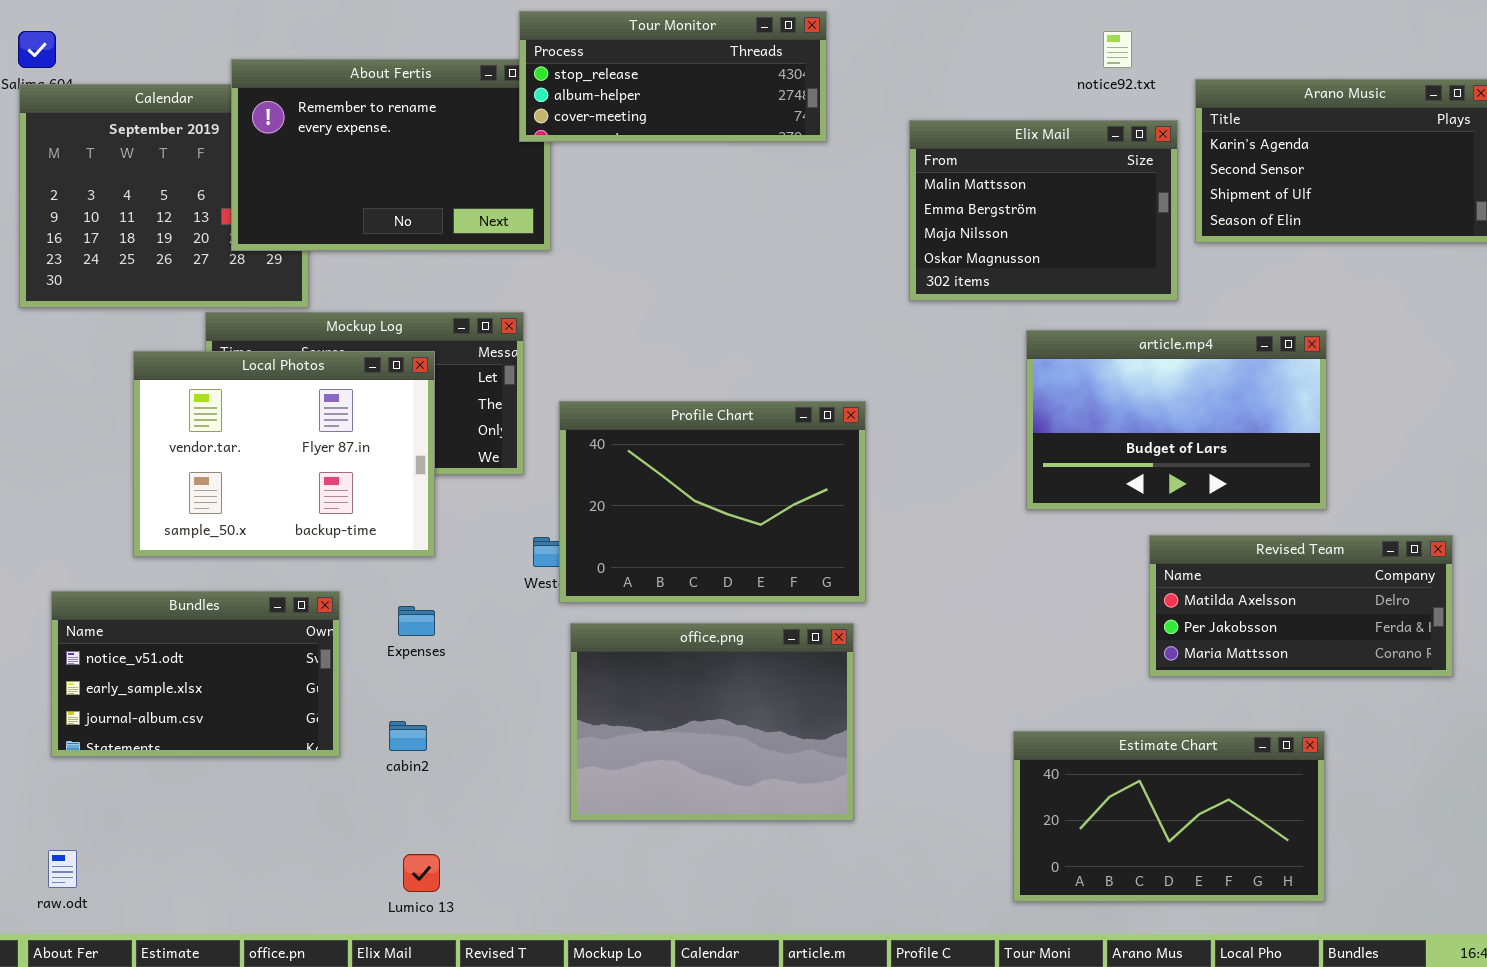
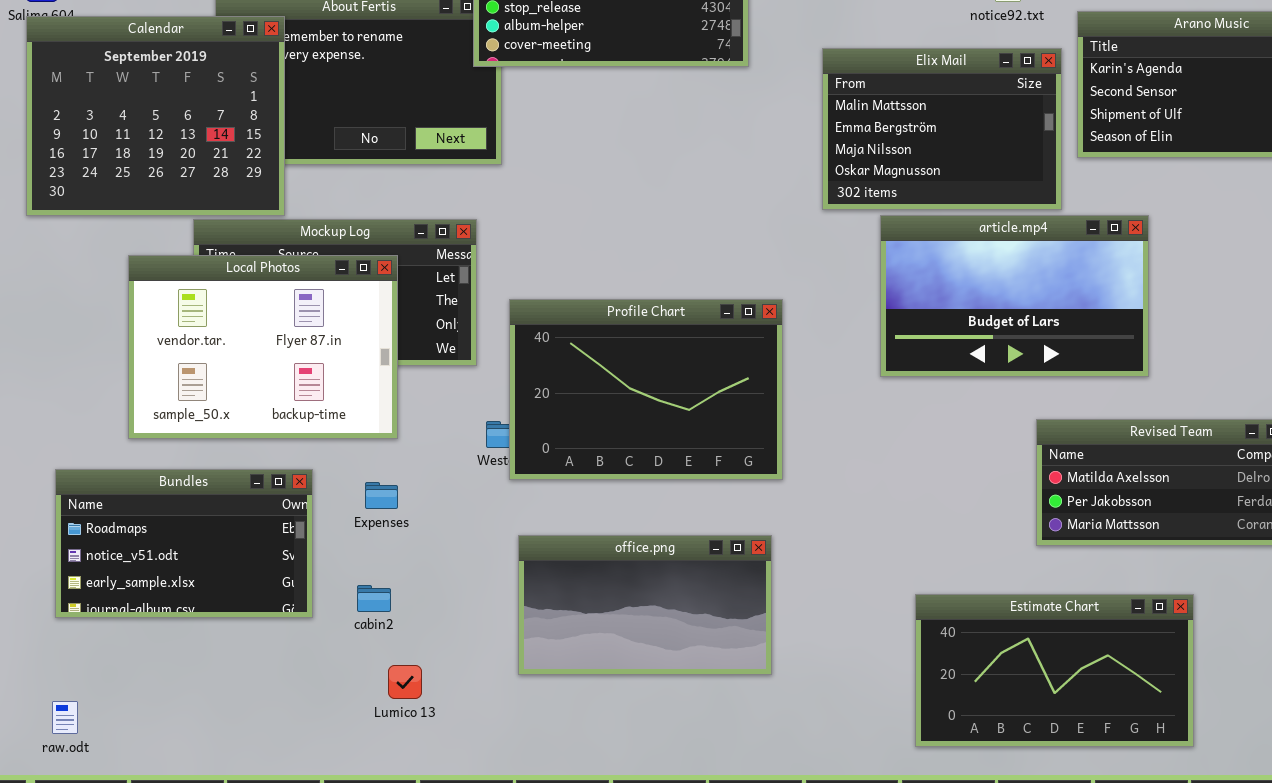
Calendar: [19,84,309,308] -> [26,16,285,216], raised
article.mp4: [1026,330,1327,510] -> [880,215,1149,377], moved
Bundles: [51,591,340,757] -> [55,469,313,618], scrolled up 1 row
office.png: [570,623,854,821] -> [518,535,772,675], resized
Lumico 13: [403,854,440,892] -> [388,665,422,699], moved

